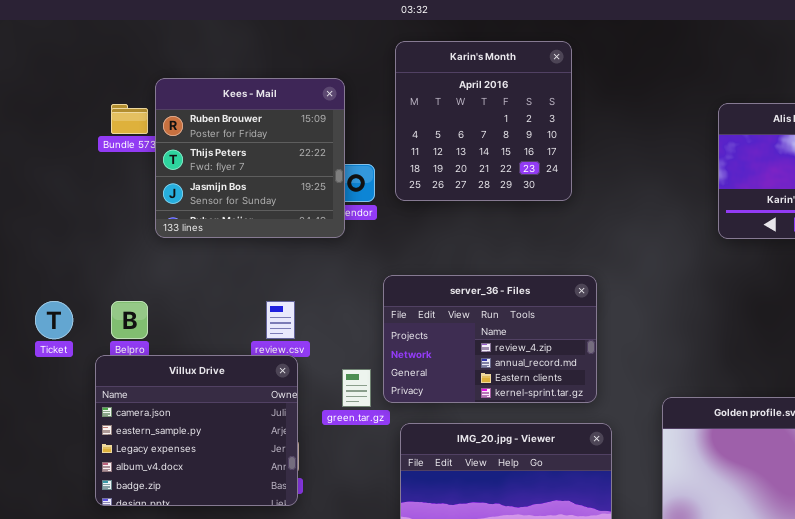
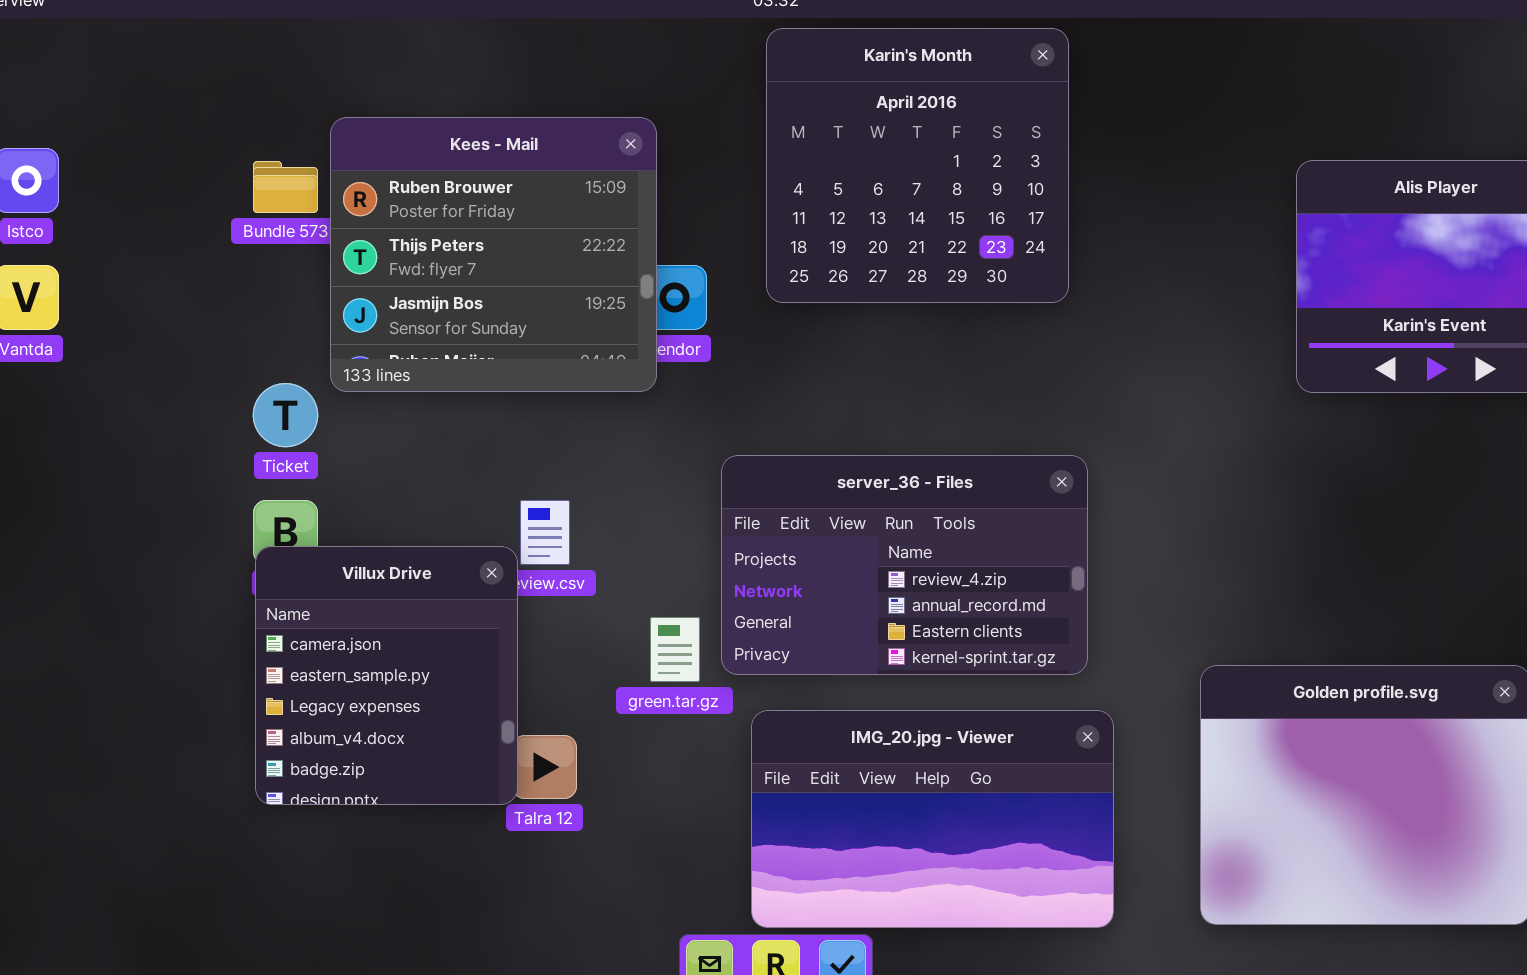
Karin's Month: [395,41,572,201] -> [766,28,1069,303], moved
Ticket: [35,301,73,339] -> [253,383,318,447], moved
Villux Drive: [95,355,298,506] -> [255,546,518,805], moved, resized

